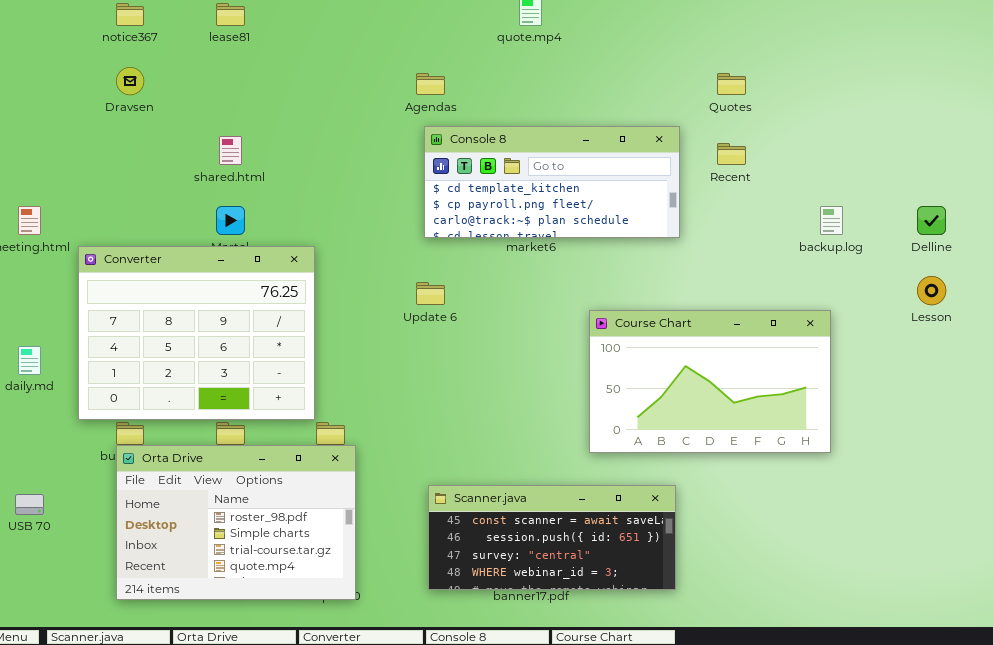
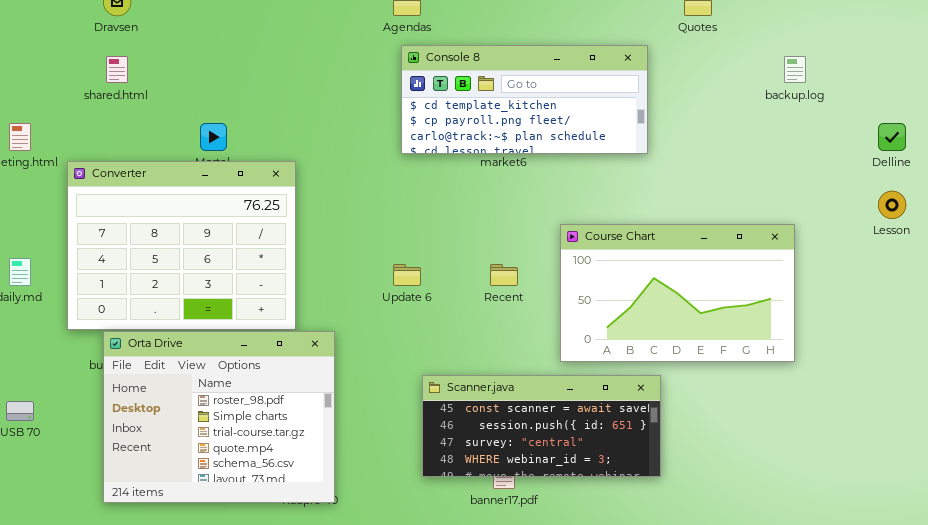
shared.html: [219,136,242,165] -> [106,56,128,83], moved
Recent: [717,143,746,165] -> [490,264,518,286], moved
backup.log: [820,206,843,235] -> [784,56,806,83], moved
Update 6: [416,282,445,305] -> [393,264,421,286], moved
Orta Drive: [116,445,356,600] -> [103,331,335,503], resized
Scanner.java: [428,485,676,590] -> [422,375,661,477], moved

